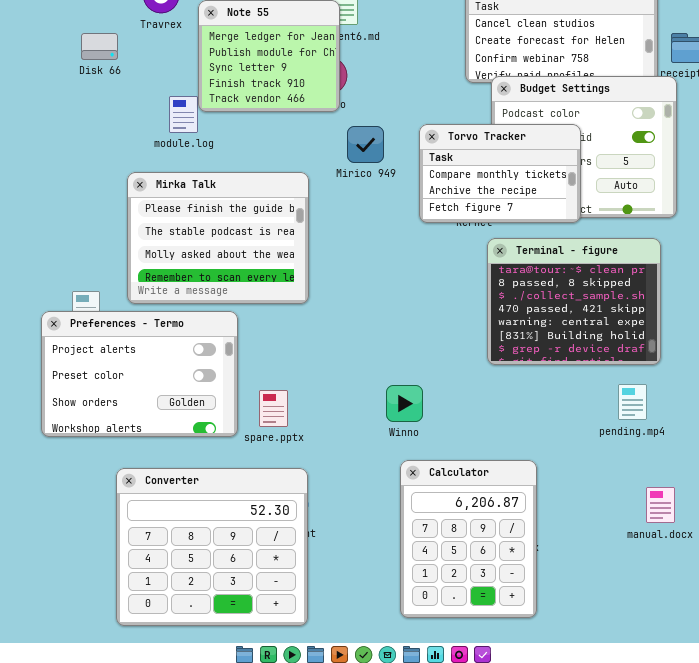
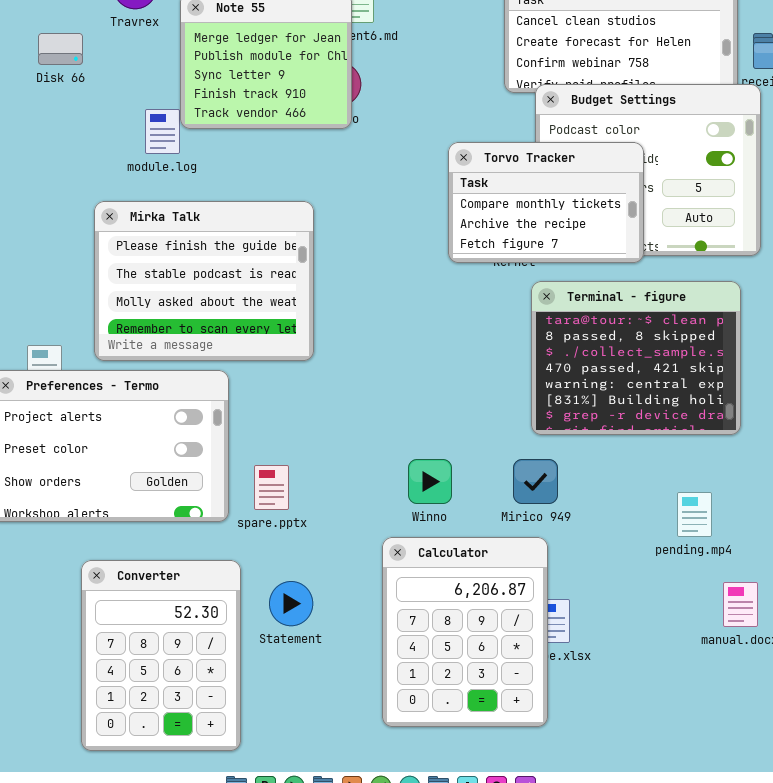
Mirico 949: [347,126,384,163] -> [513,459,558,504], moved
pending.mp4: [618,384,647,420] -> [677,492,712,537], moved
Calculator: [400,460,537,618] -> [382,537,548,727], moved
Converter: [116,468,308,626] -> [81,560,241,751], resized

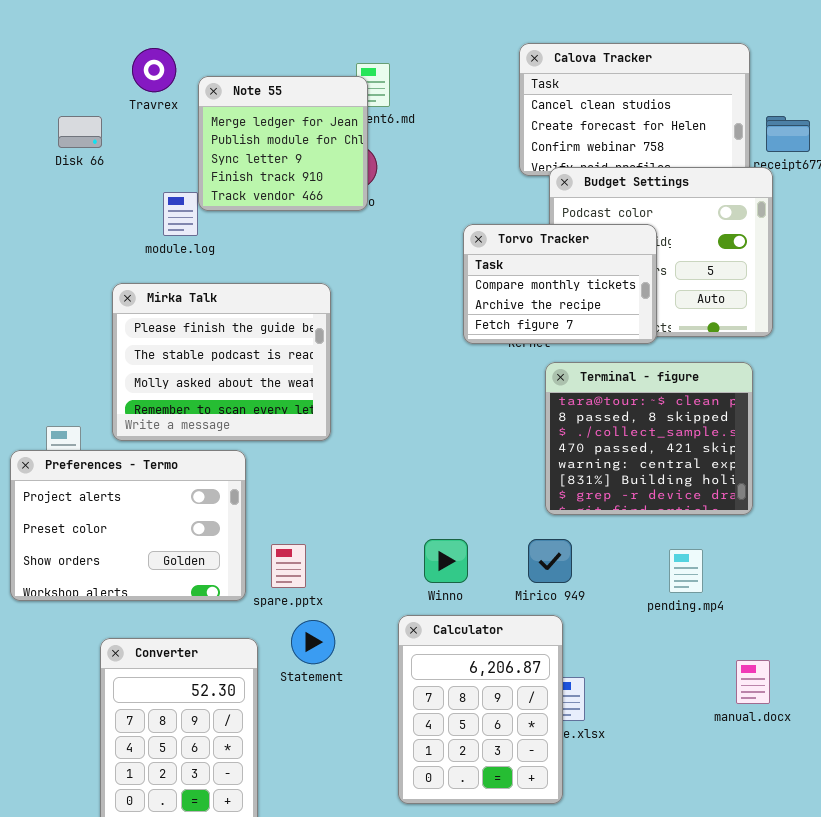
pending.mp4: [677,492,712,537] -> [669,549,703,593], moved
Statement: [269,581,313,626] -> [291,620,335,664], moved

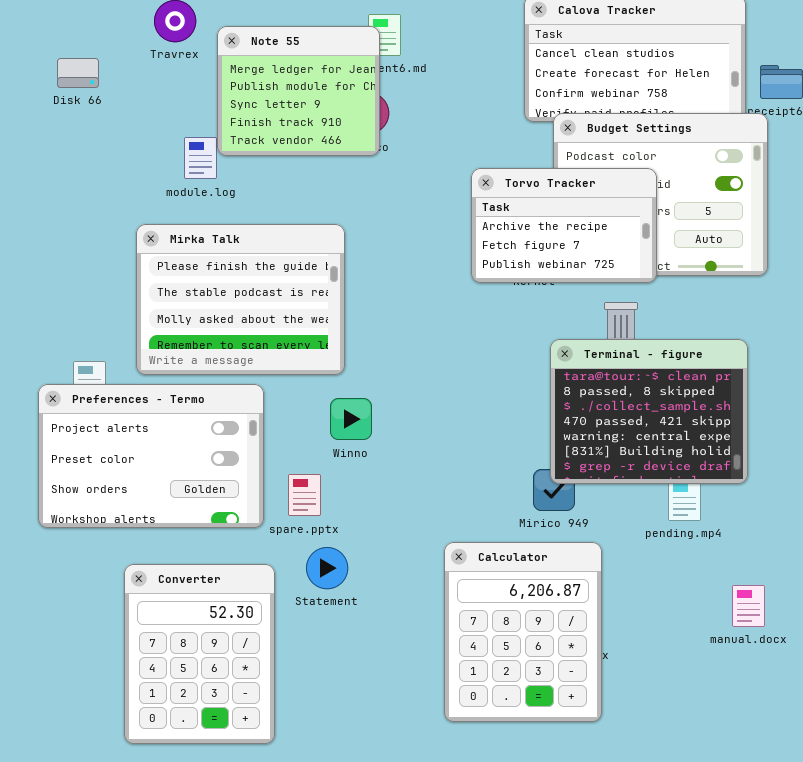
Disk 66: [58,116,102,148] -> [57,58,99,88], moved
Torvo Tracker: [463,224,657,344] -> [471,168,657,283], scrolled down 1 row
Terminal - figure: [545,362,753,515] -> [550,339,748,484], moved
Winno: [424,539,468,583] -> [330,398,372,440], moved
Calculator: [398,615,563,804] -> [444,542,602,722], moved

